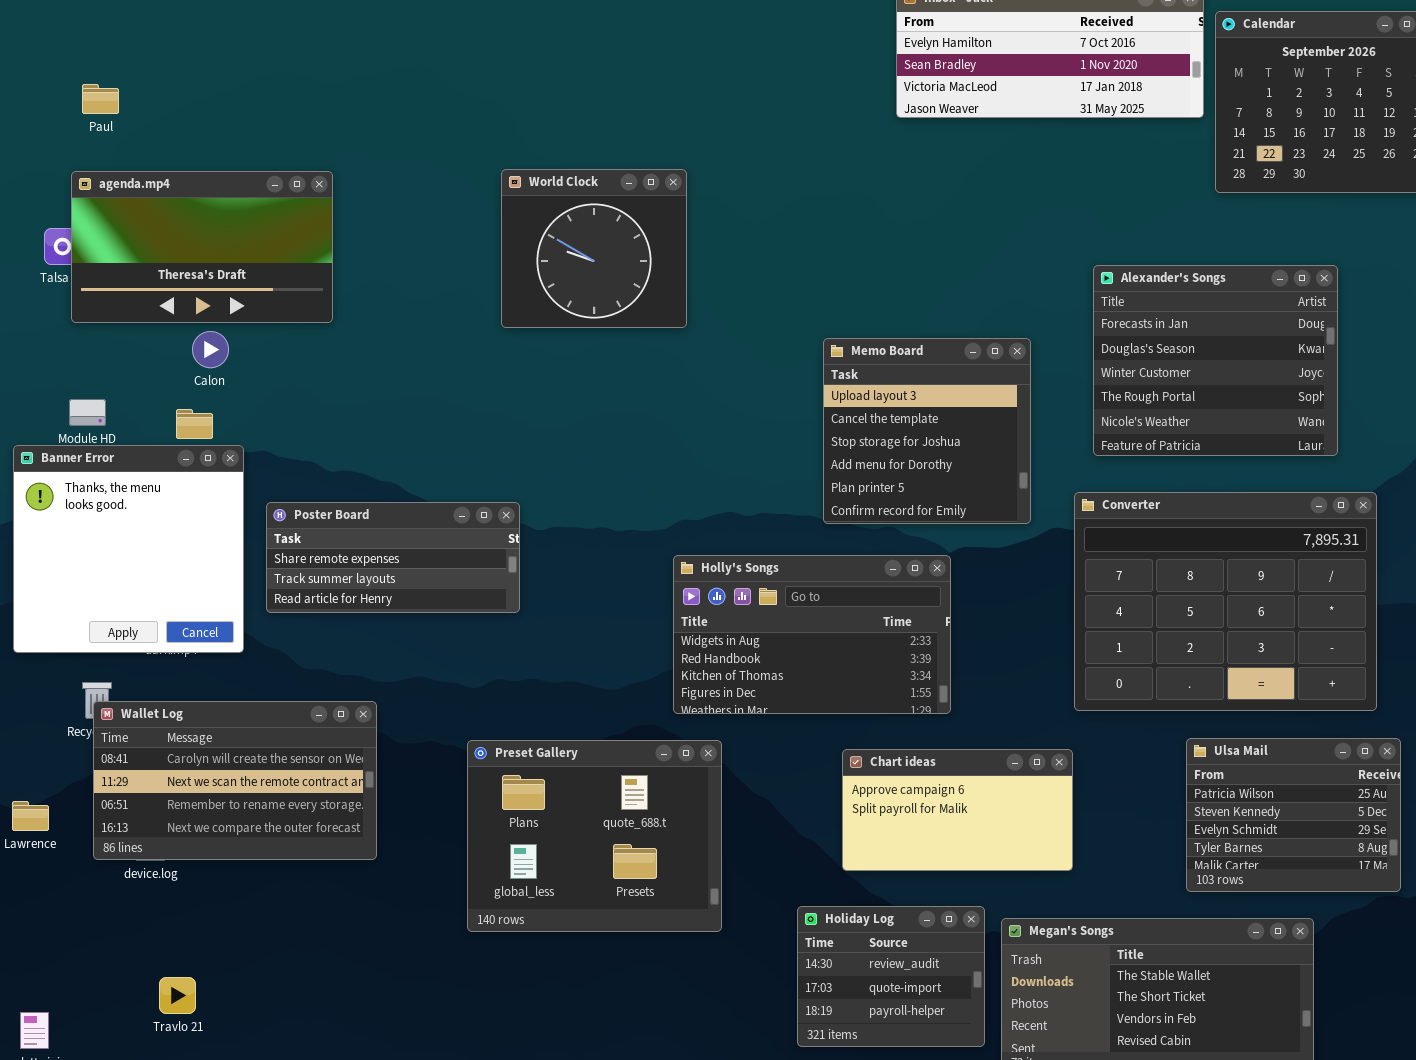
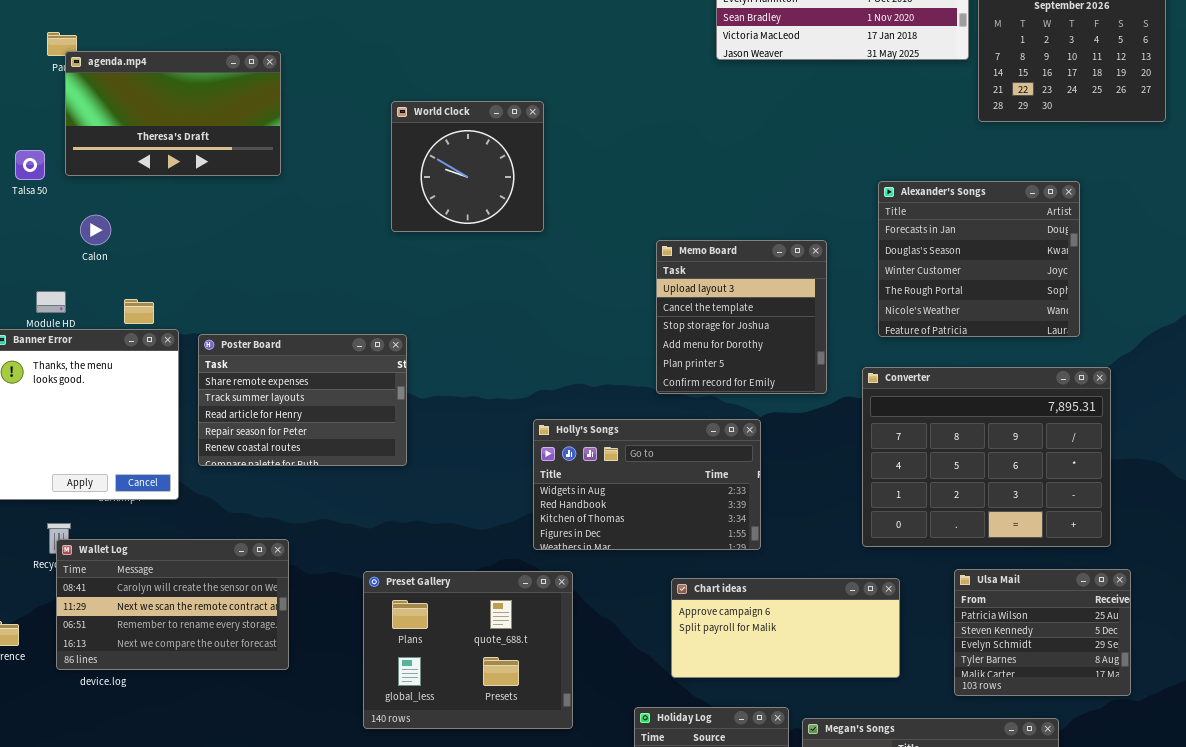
agenda.mp4: [71,171,333,323] -> [65,51,281,176], moved
Calon: [192,331,229,368] -> [80,215,111,245], moved
Poster Board: [266,502,520,613] -> [198,334,407,466], resized
Chart ideas: [842,749,1073,871] -> [671,578,900,678], resized

